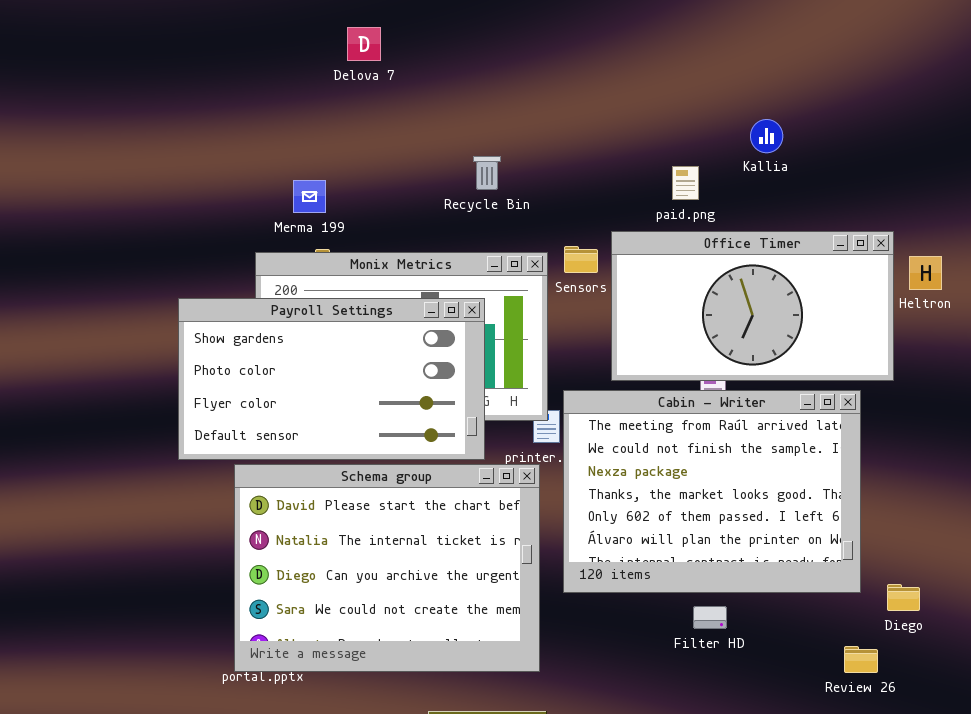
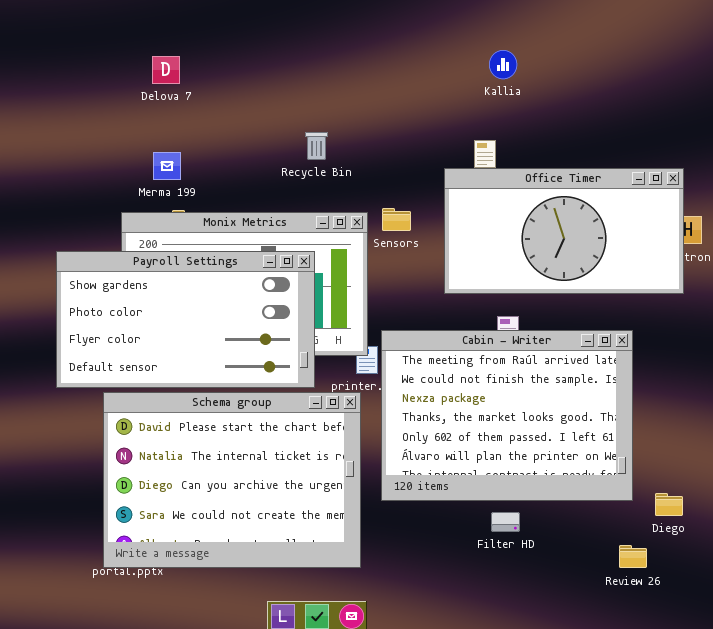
Delova 7: [347,27,381,61] -> [152,56,180,84], moved
Kallia: [750,119,783,153] -> [489,50,517,79], moved
Office Timer: [611,231,894,381] -> [444,168,684,294], moved

